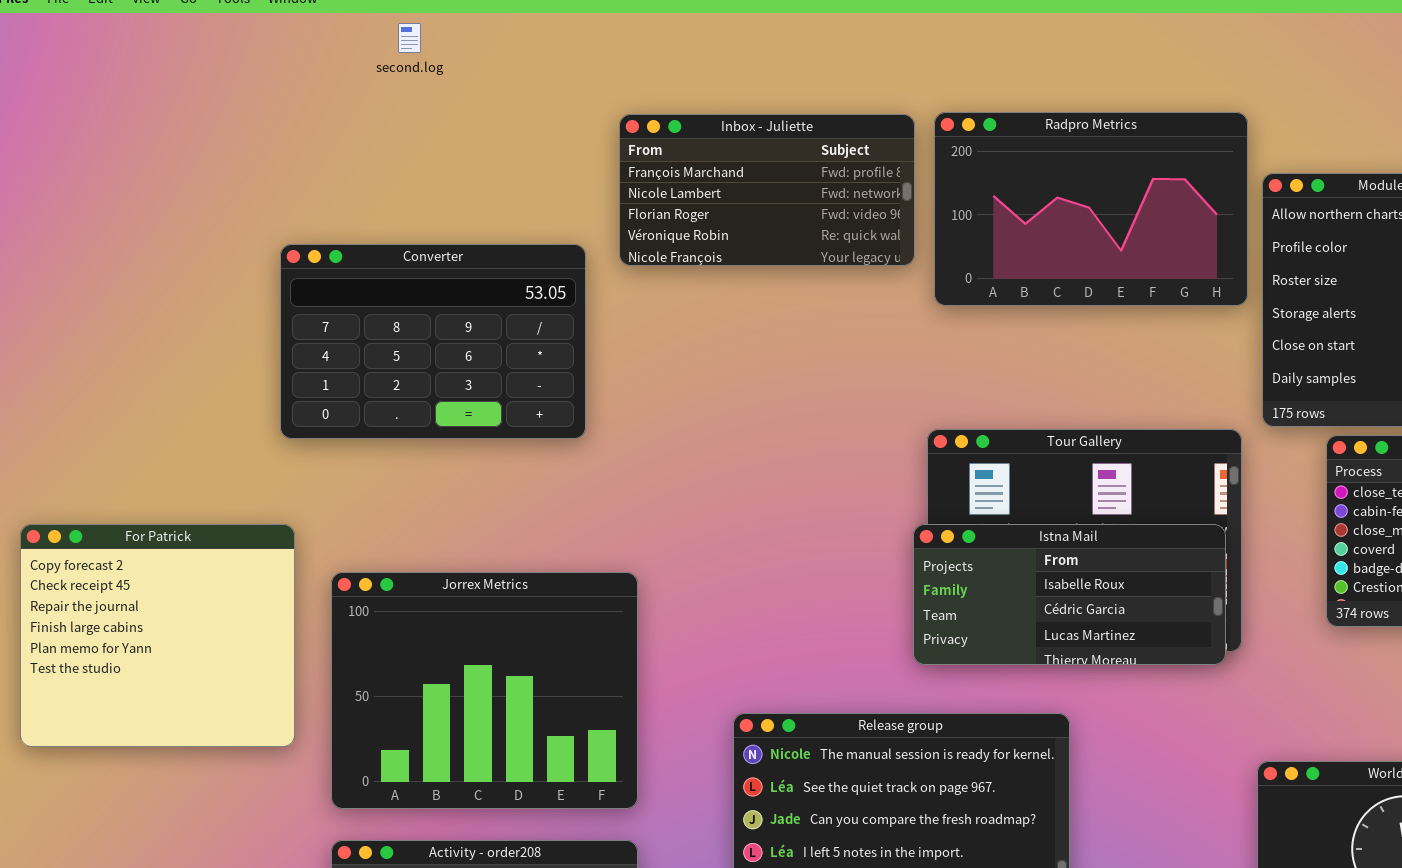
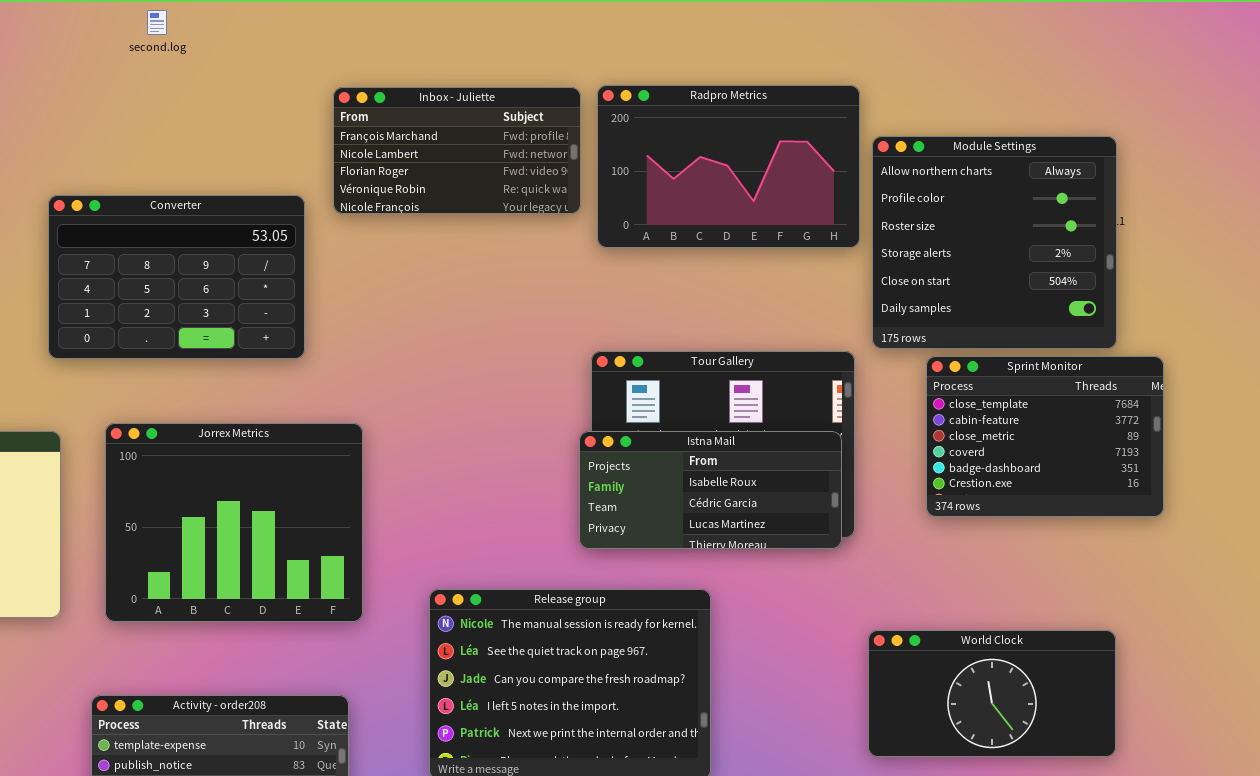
Jorrex Metrics: [331,572,638,809] -> [105,423,363,622], moved

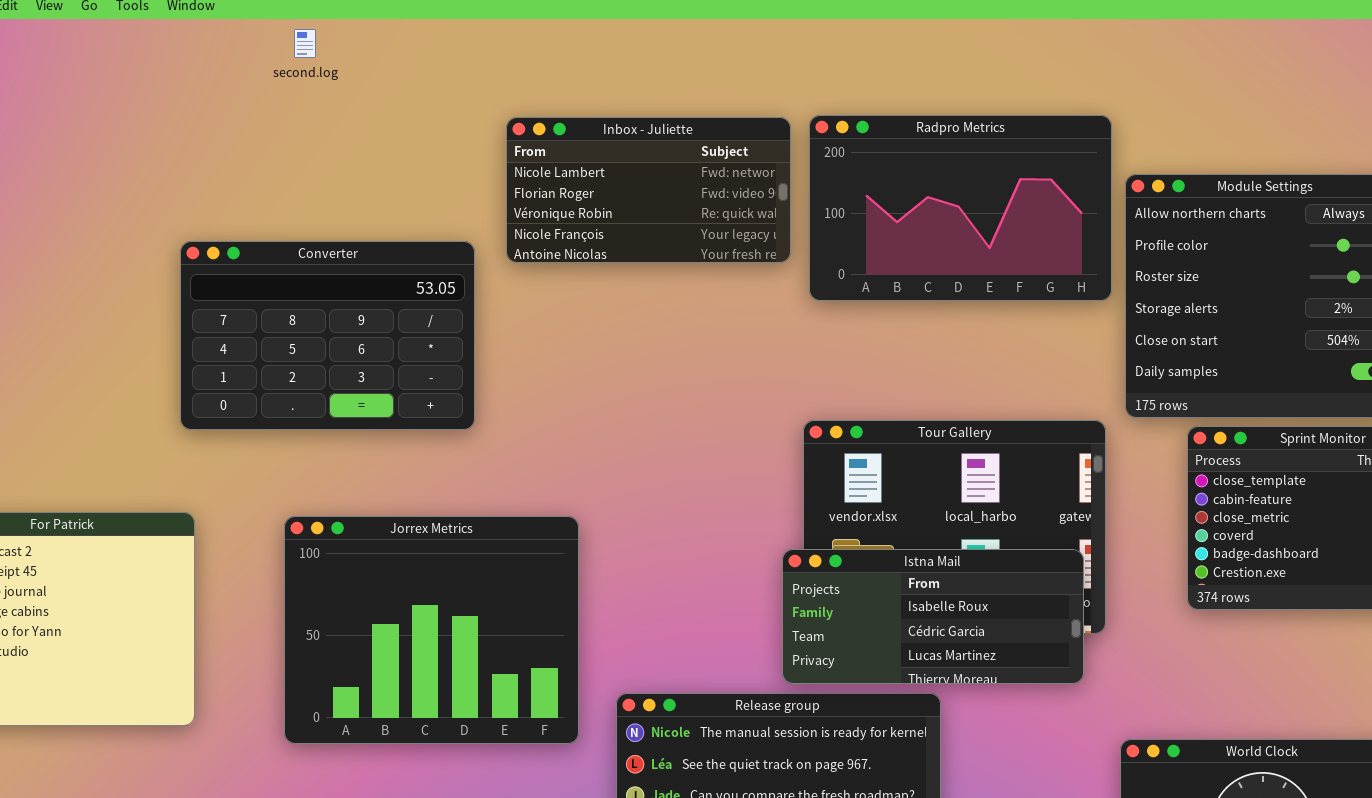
Inbox - Juliette: [333,87,581,214] -> [506,117,791,263], scrolled down 1 row
Jorrex Metrics: [105,423,363,622] -> [284,516,579,744], moved
Istna Mail: [579,431,842,549] -> [782,549,1084,684], moved

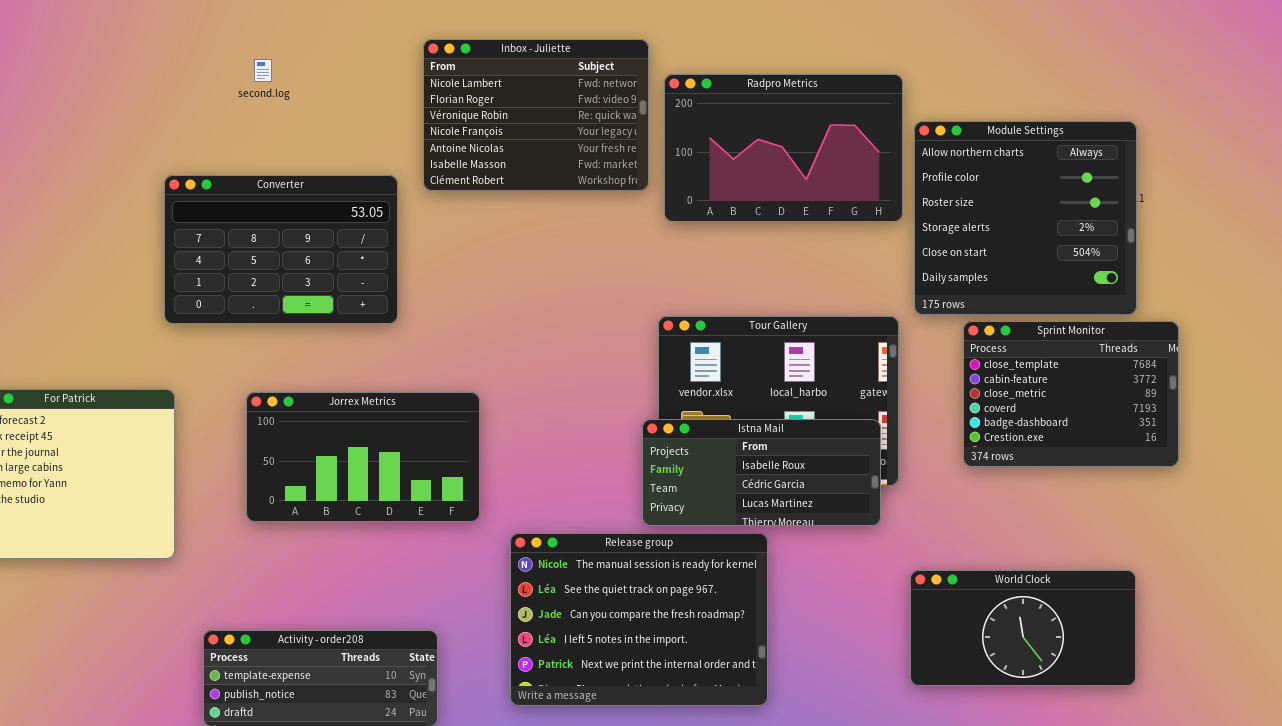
second.log: [294,29,316,58] -> [254,59,272,82], moved
Inbox - Juliette: [506,117,791,263] -> [423,39,649,191], resized
Jorrex Metrics: [284,516,579,744] -> [246,392,480,522], resized

